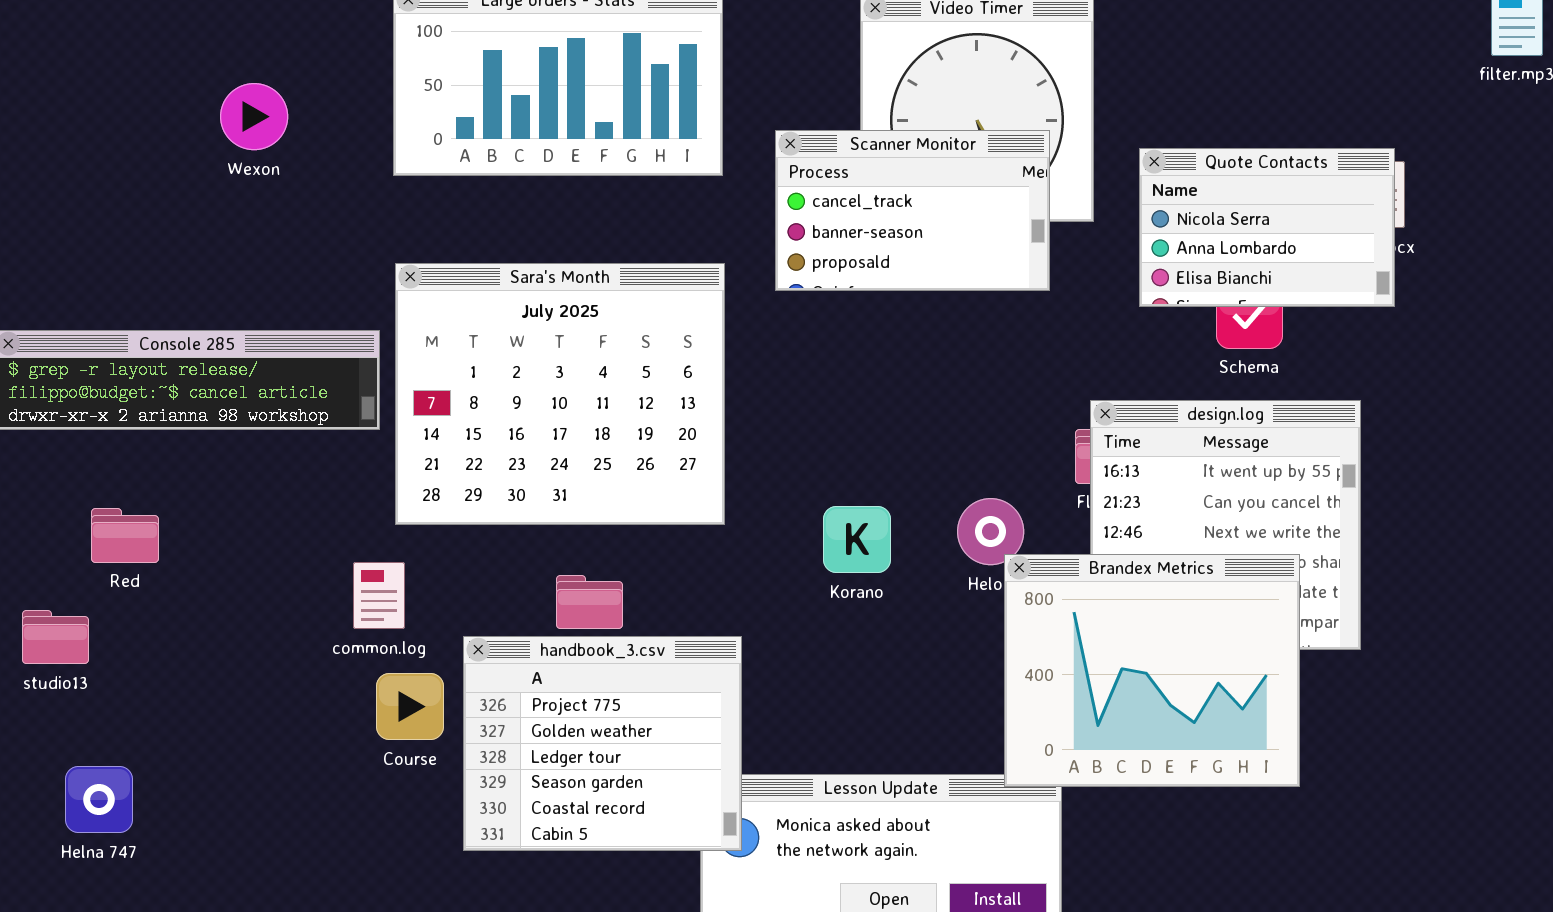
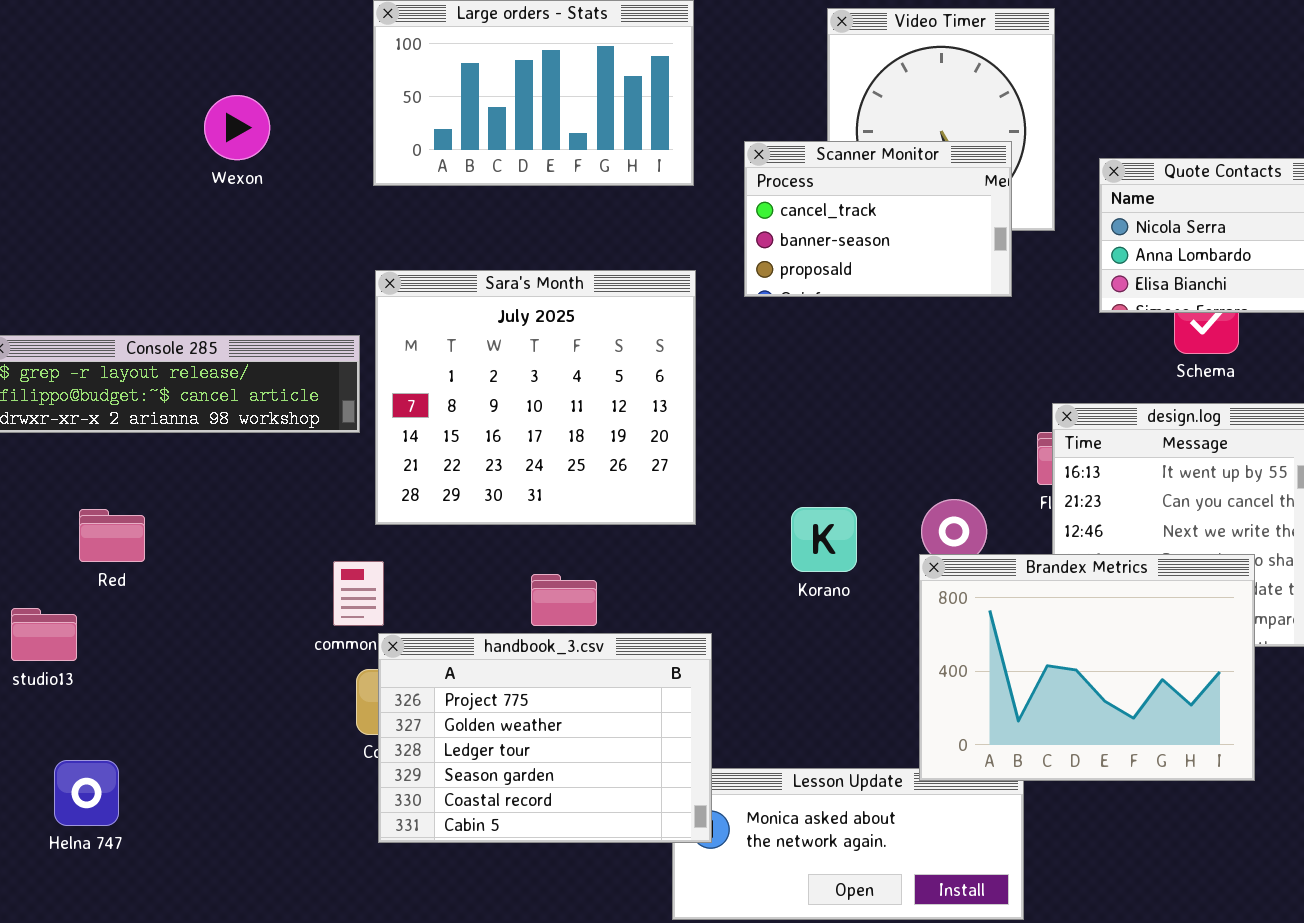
Brandex Metrics: [1004,554,1300,787] -> [919,554,1255,781], resized
handbook_3.csv: [463,636,742,851] -> [378,633,712,843], resized

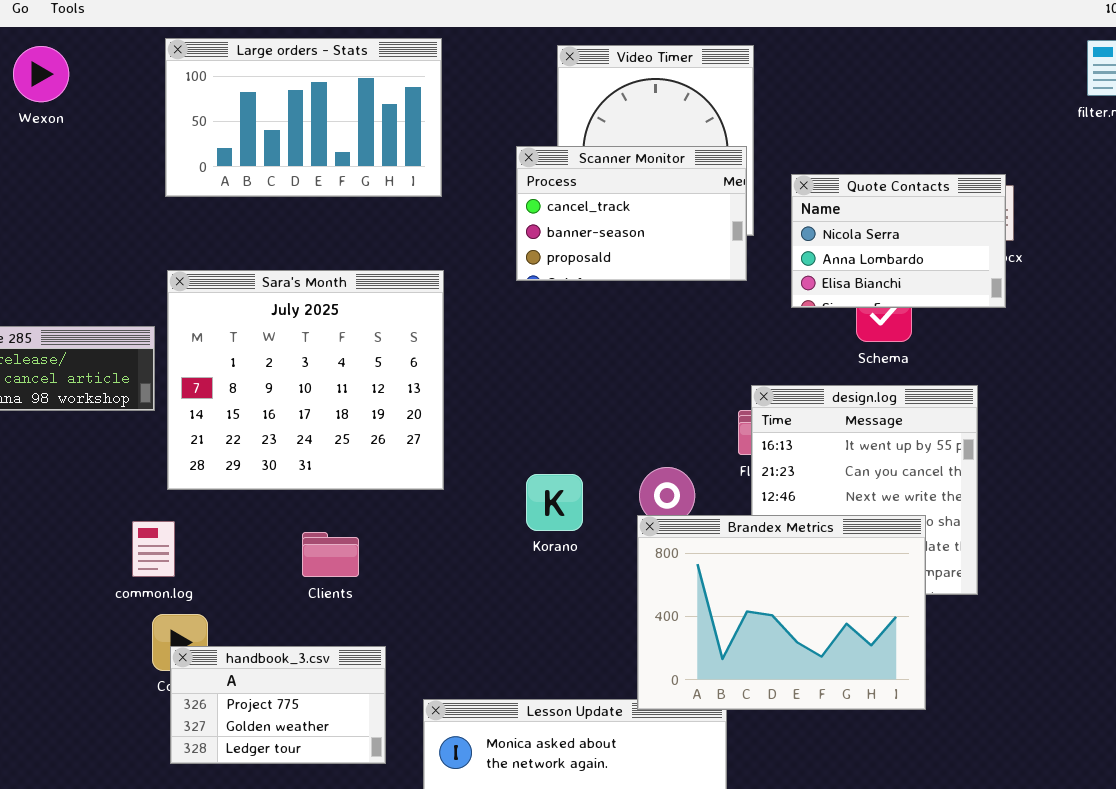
Wexon: [204,95,270,160] -> [13,46,69,102], moved
Scanner Monitor: [744,141,1012,297] -> [516,146,747,281], moved
handbook_3.csv: [378,633,712,843] -> [170,646,386,764], resized

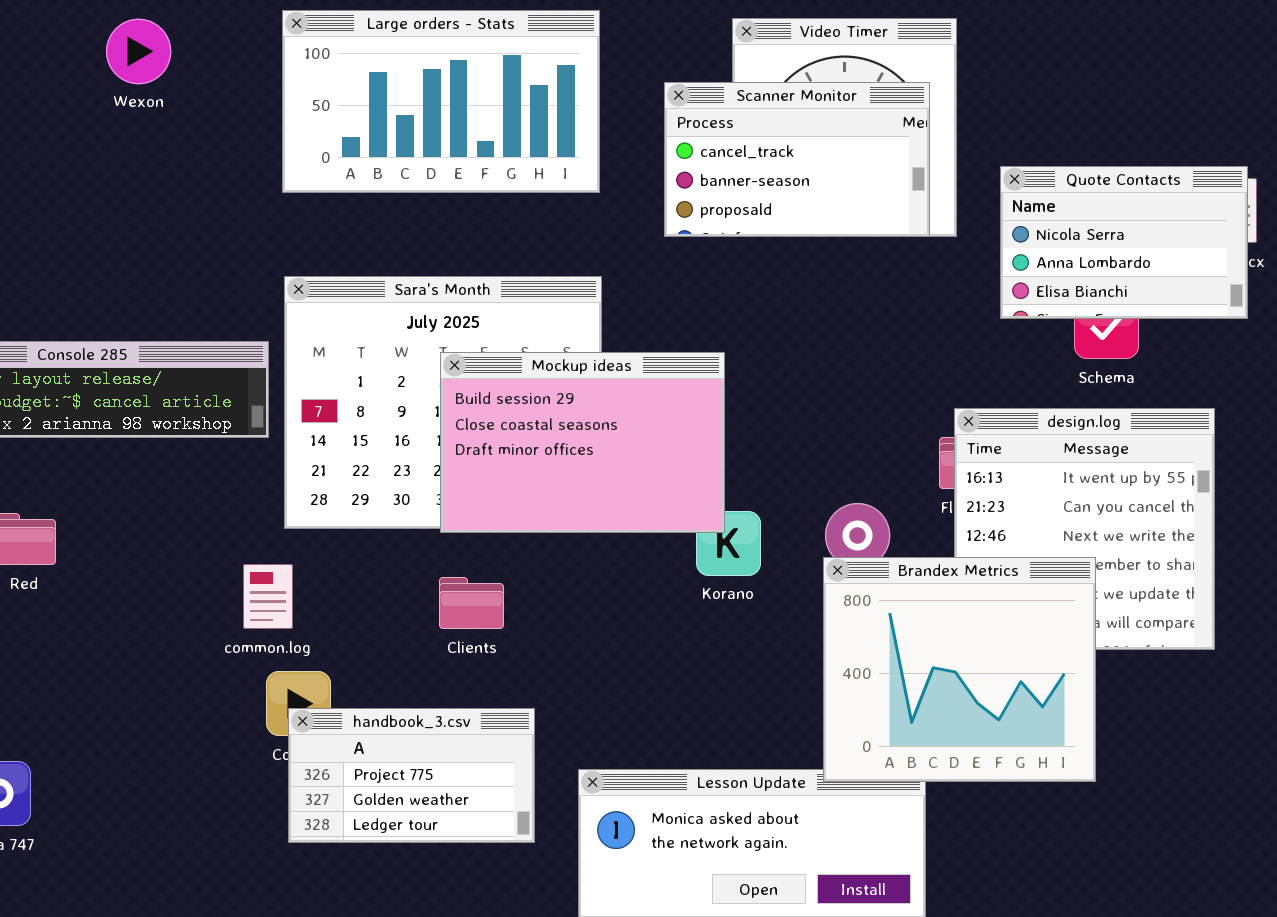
Scanner Monitor: [516,146,747,281] -> [664,82,930,237], moved
Mockup ideas: none -> [440,352,725,533], opened
Brandex Metrics: [637,515,926,710] -> [823,557,1096,782], resized

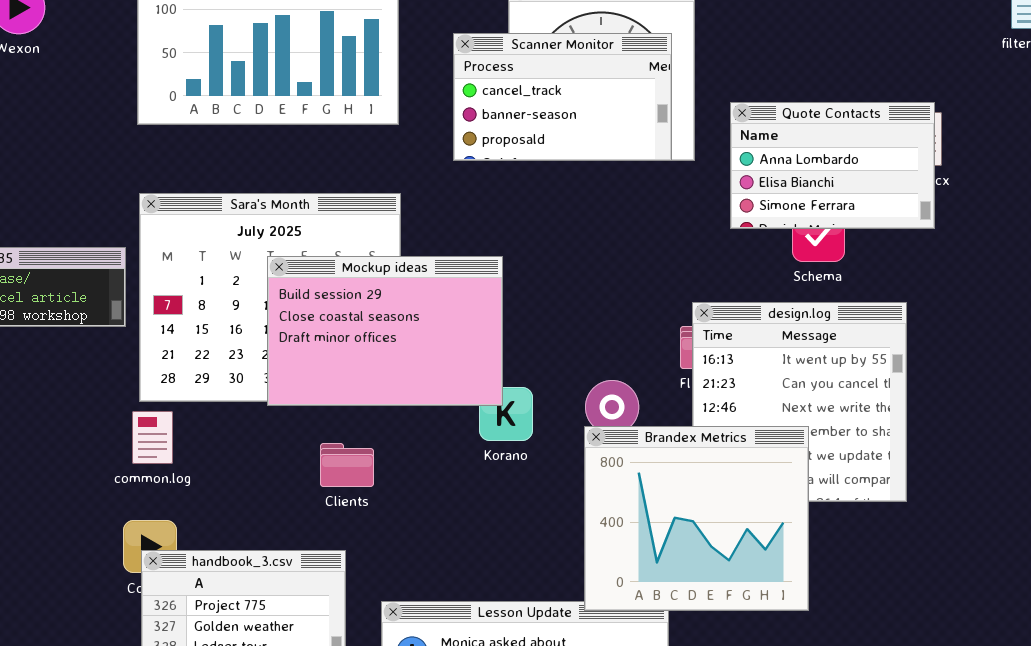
Quote Contacts: [1000,166,1248,319] -> [730,102,935,229], scrolled down 1 row
common.log: [243,564,293,629] -> [132,411,173,464], moved
Clients: [439,577,504,629] -> [320,443,374,487], moved

